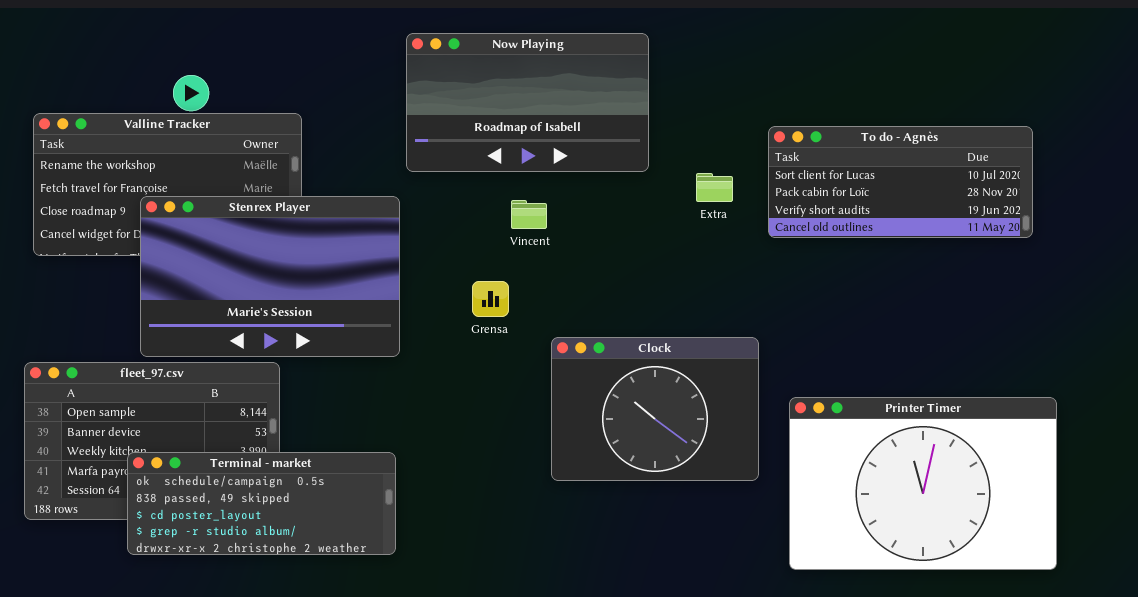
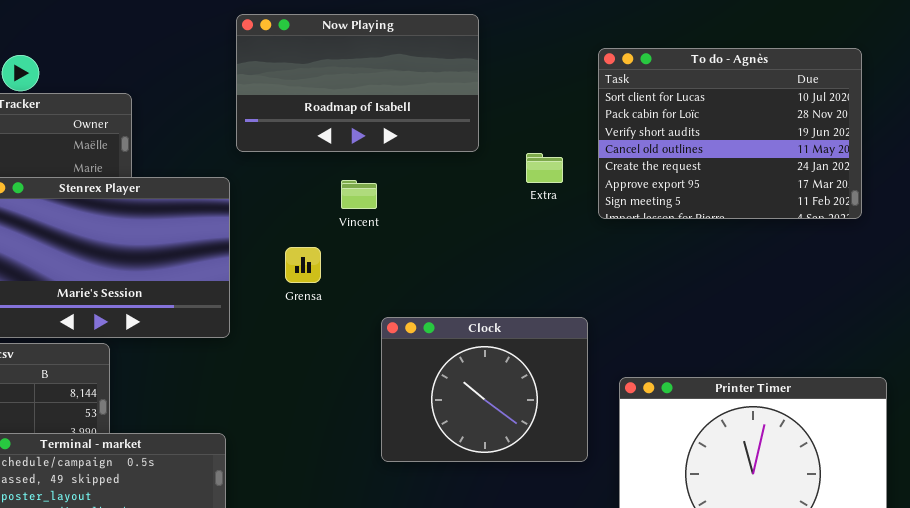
To do - Agnès: [768,126,1033,238] -> [598,48,862,219], resized
Grensa: [472,281,509,317] -> [285,247,321,283], moved

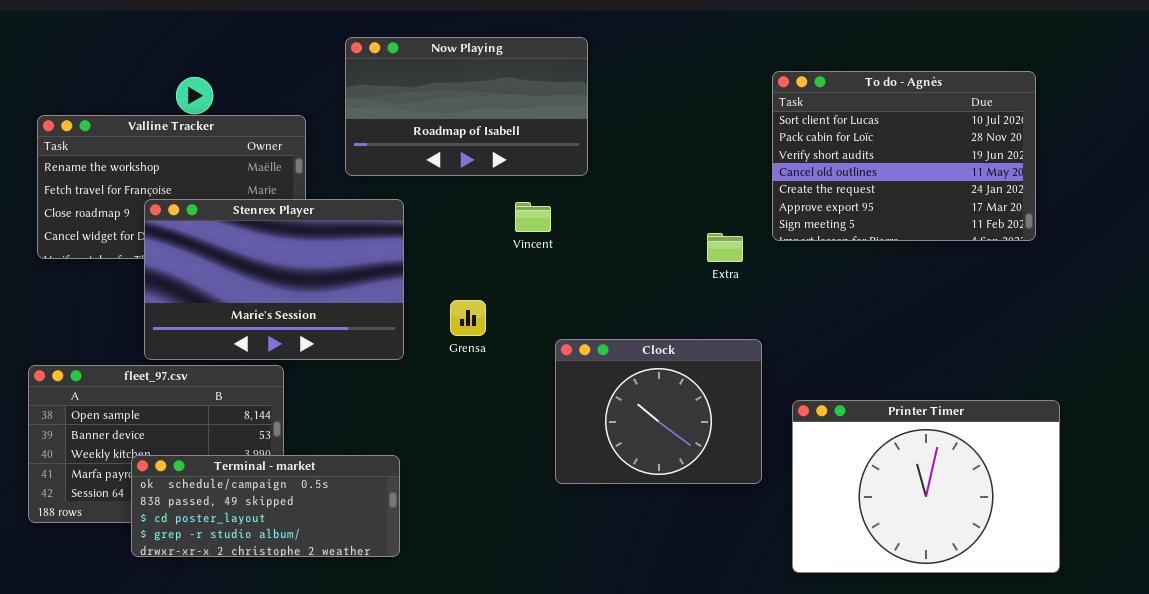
Now Playing: [236,14,479,152] -> [345,37,588,176], moved
Extra: [526,153,563,183] -> [707,233,743,262], moved
Grensa: [285,247,321,283] -> [450,300,486,336], moved

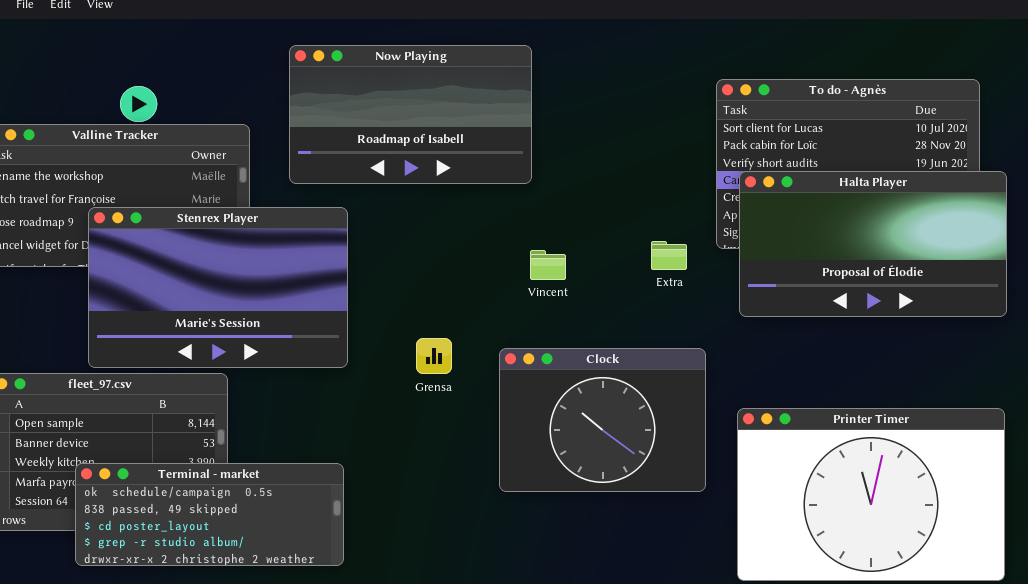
Halta Player: none -> [739,171,1007,317], opened
Vincent: [515,202,551,232] -> [530,250,566,280], moved
Grensa: [450,300,486,336] -> [416,338,452,374], moved

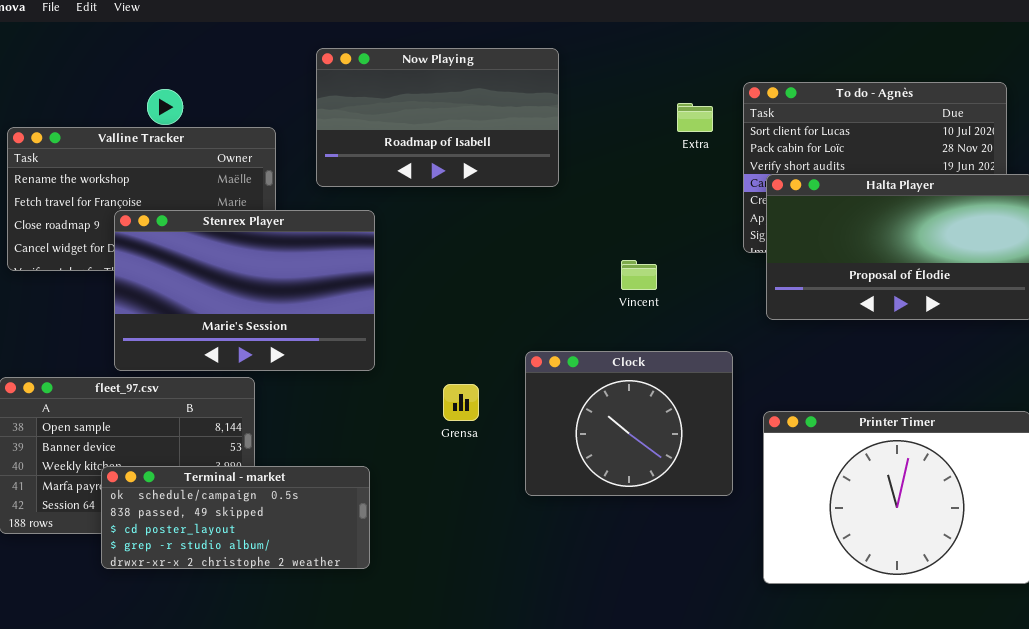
Extra: [651,241,687,270] -> [677,103,713,132], moved
Vincent: [530,250,566,280] -> [621,260,657,290], moved
Grensa: [416,338,452,374] -> [443,384,479,421], moved

